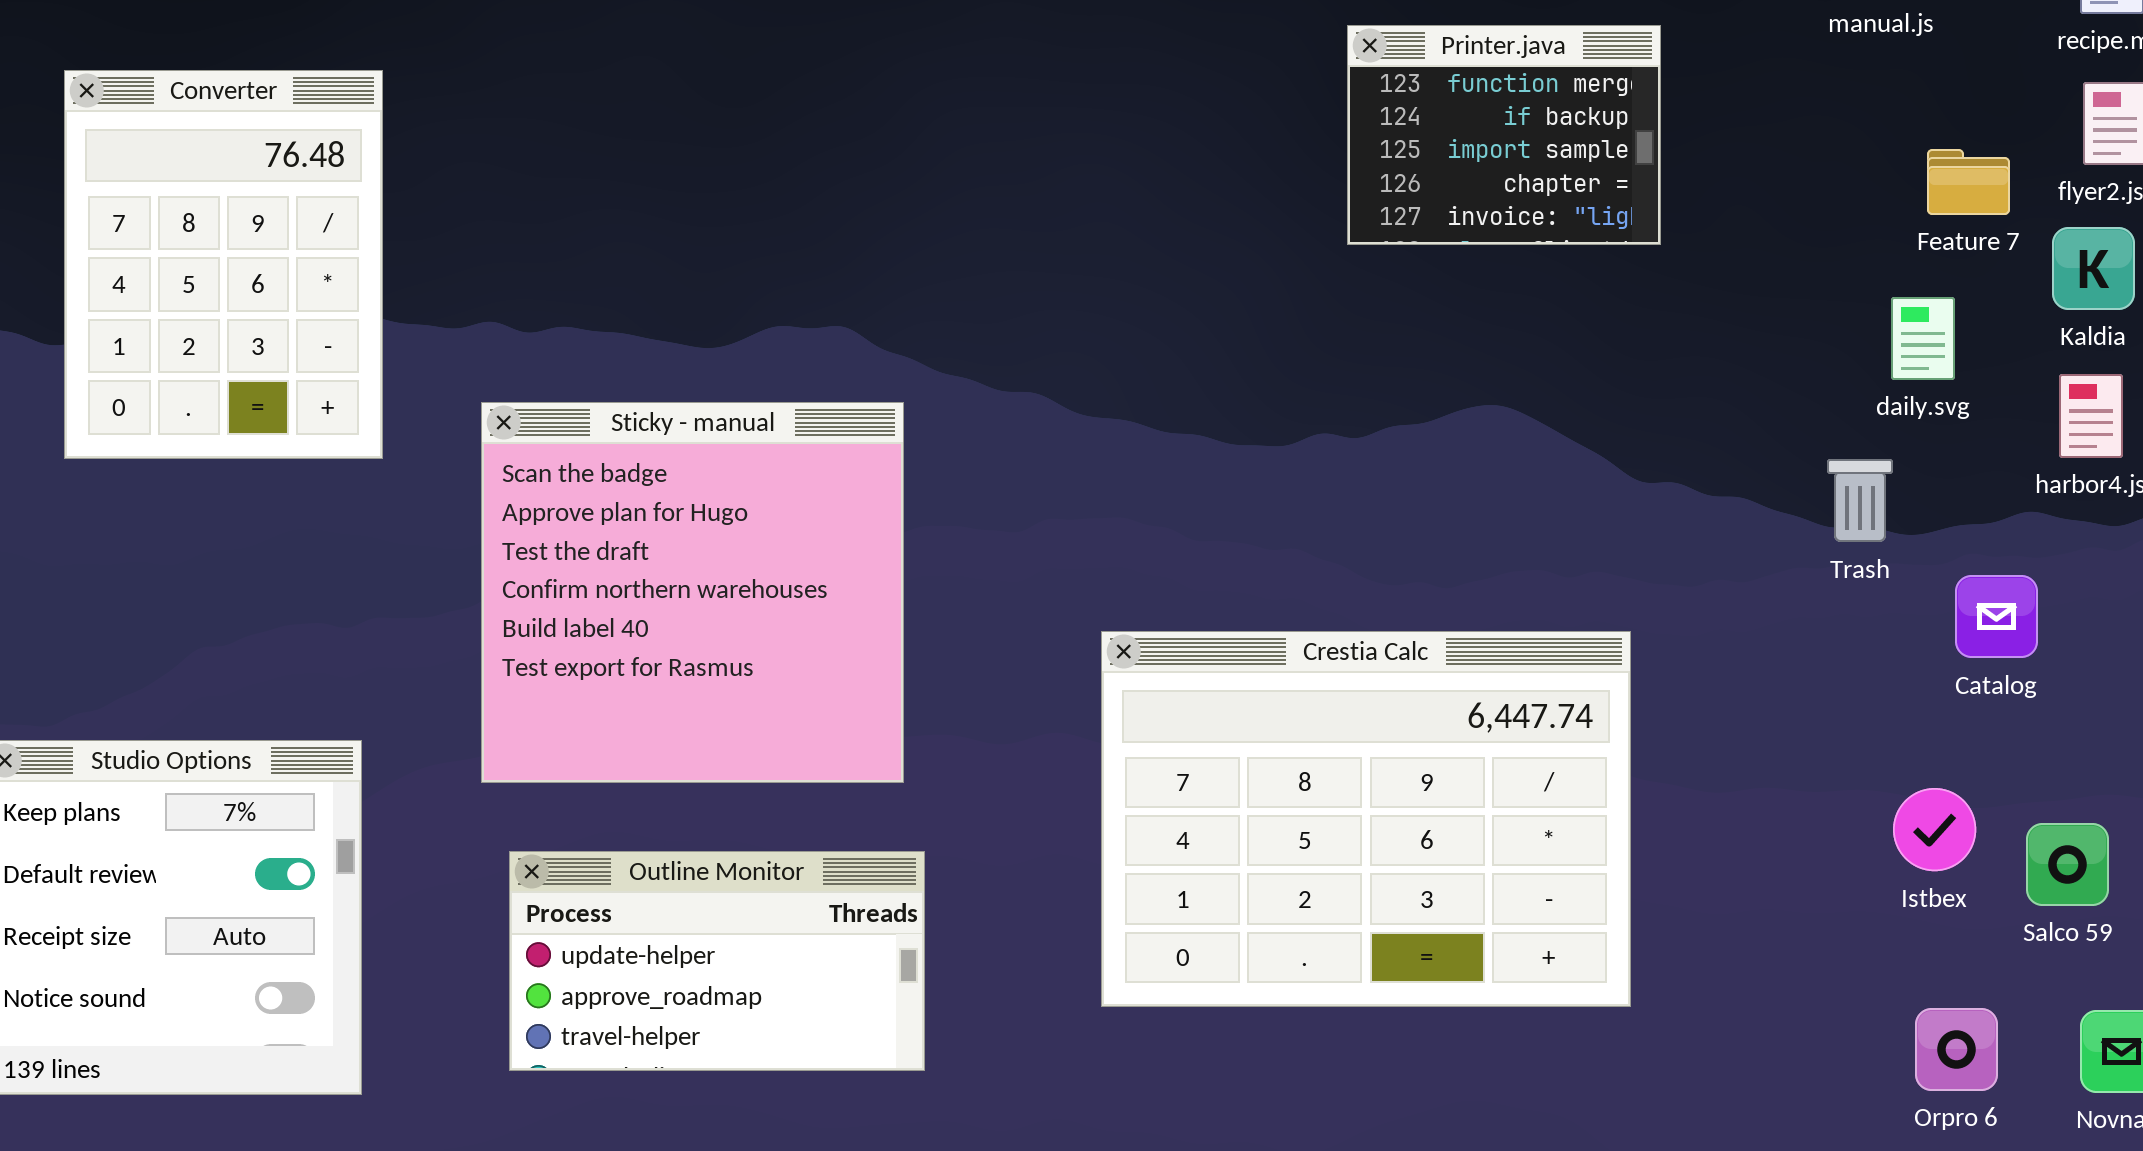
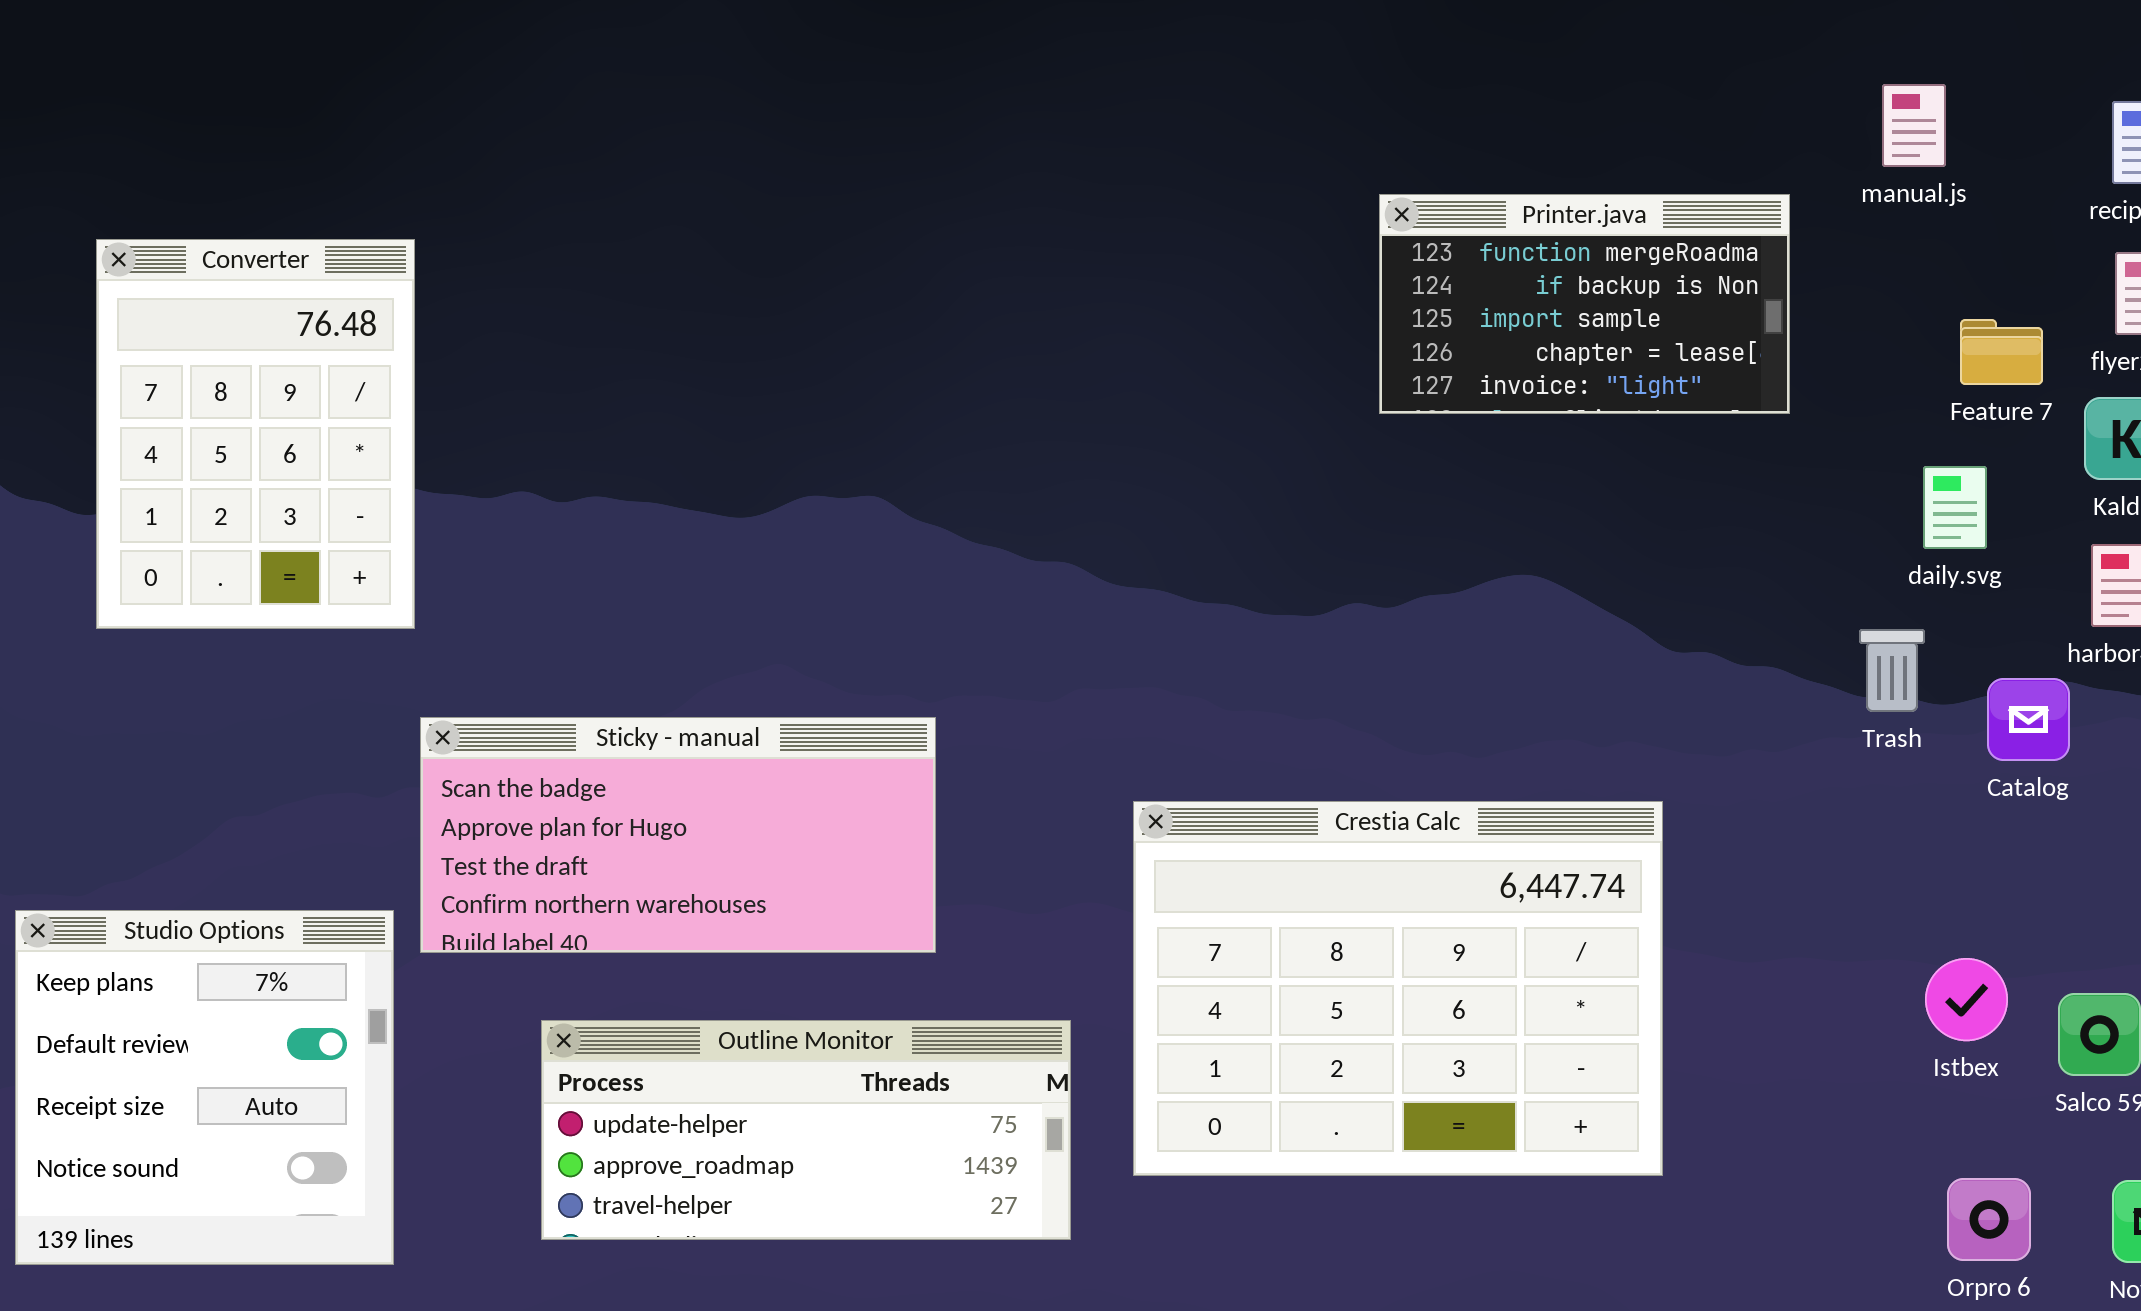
Printer.java: [1347,25,1661,245] -> [1379,194,1790,414], resized
Sticky - manual: [481,402,904,783] -> [420,717,936,953], resized
Catalog: [1955,575,2038,658] -> [1987,678,2070,761], moved
Outline Monitor: [509,851,925,1071] -> [541,1020,1071,1240], resized

